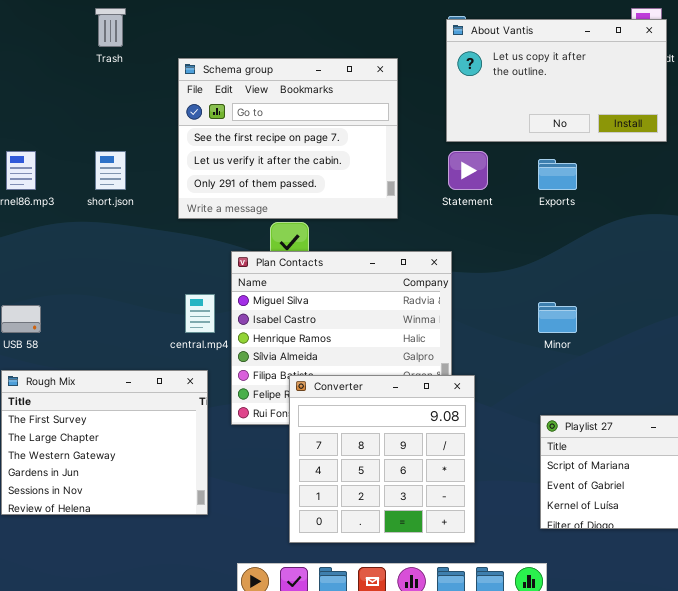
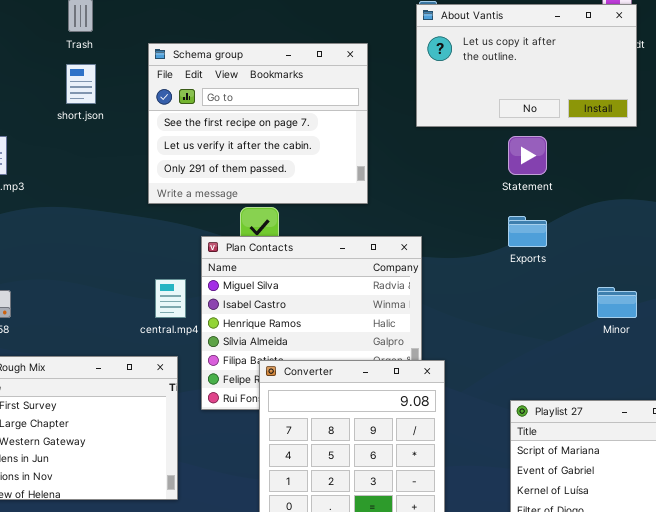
short.json: [95,151,126,190] -> [66,64,96,104], moved
Statement: [448,151,488,190] -> [508,136,547,175], moved
Exports: [538,159,577,190] -> [508,216,547,247], moved
Minor: [538,302,577,333] -> [597,287,637,318], moved

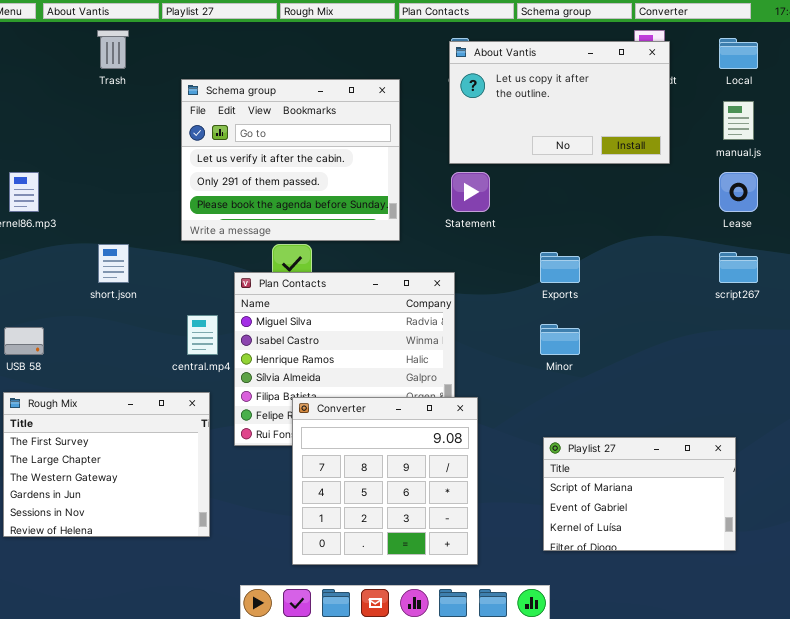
Schema group: [148,43,368,204] -> [181,79,400,241], scrolled down 1 row
short.json: [66,64,96,104] -> [98,244,129,283], moved
Statement: [508,136,547,175] -> [451,172,490,212], moved
Minor: [597,287,637,318] -> [540,324,580,355], moved

